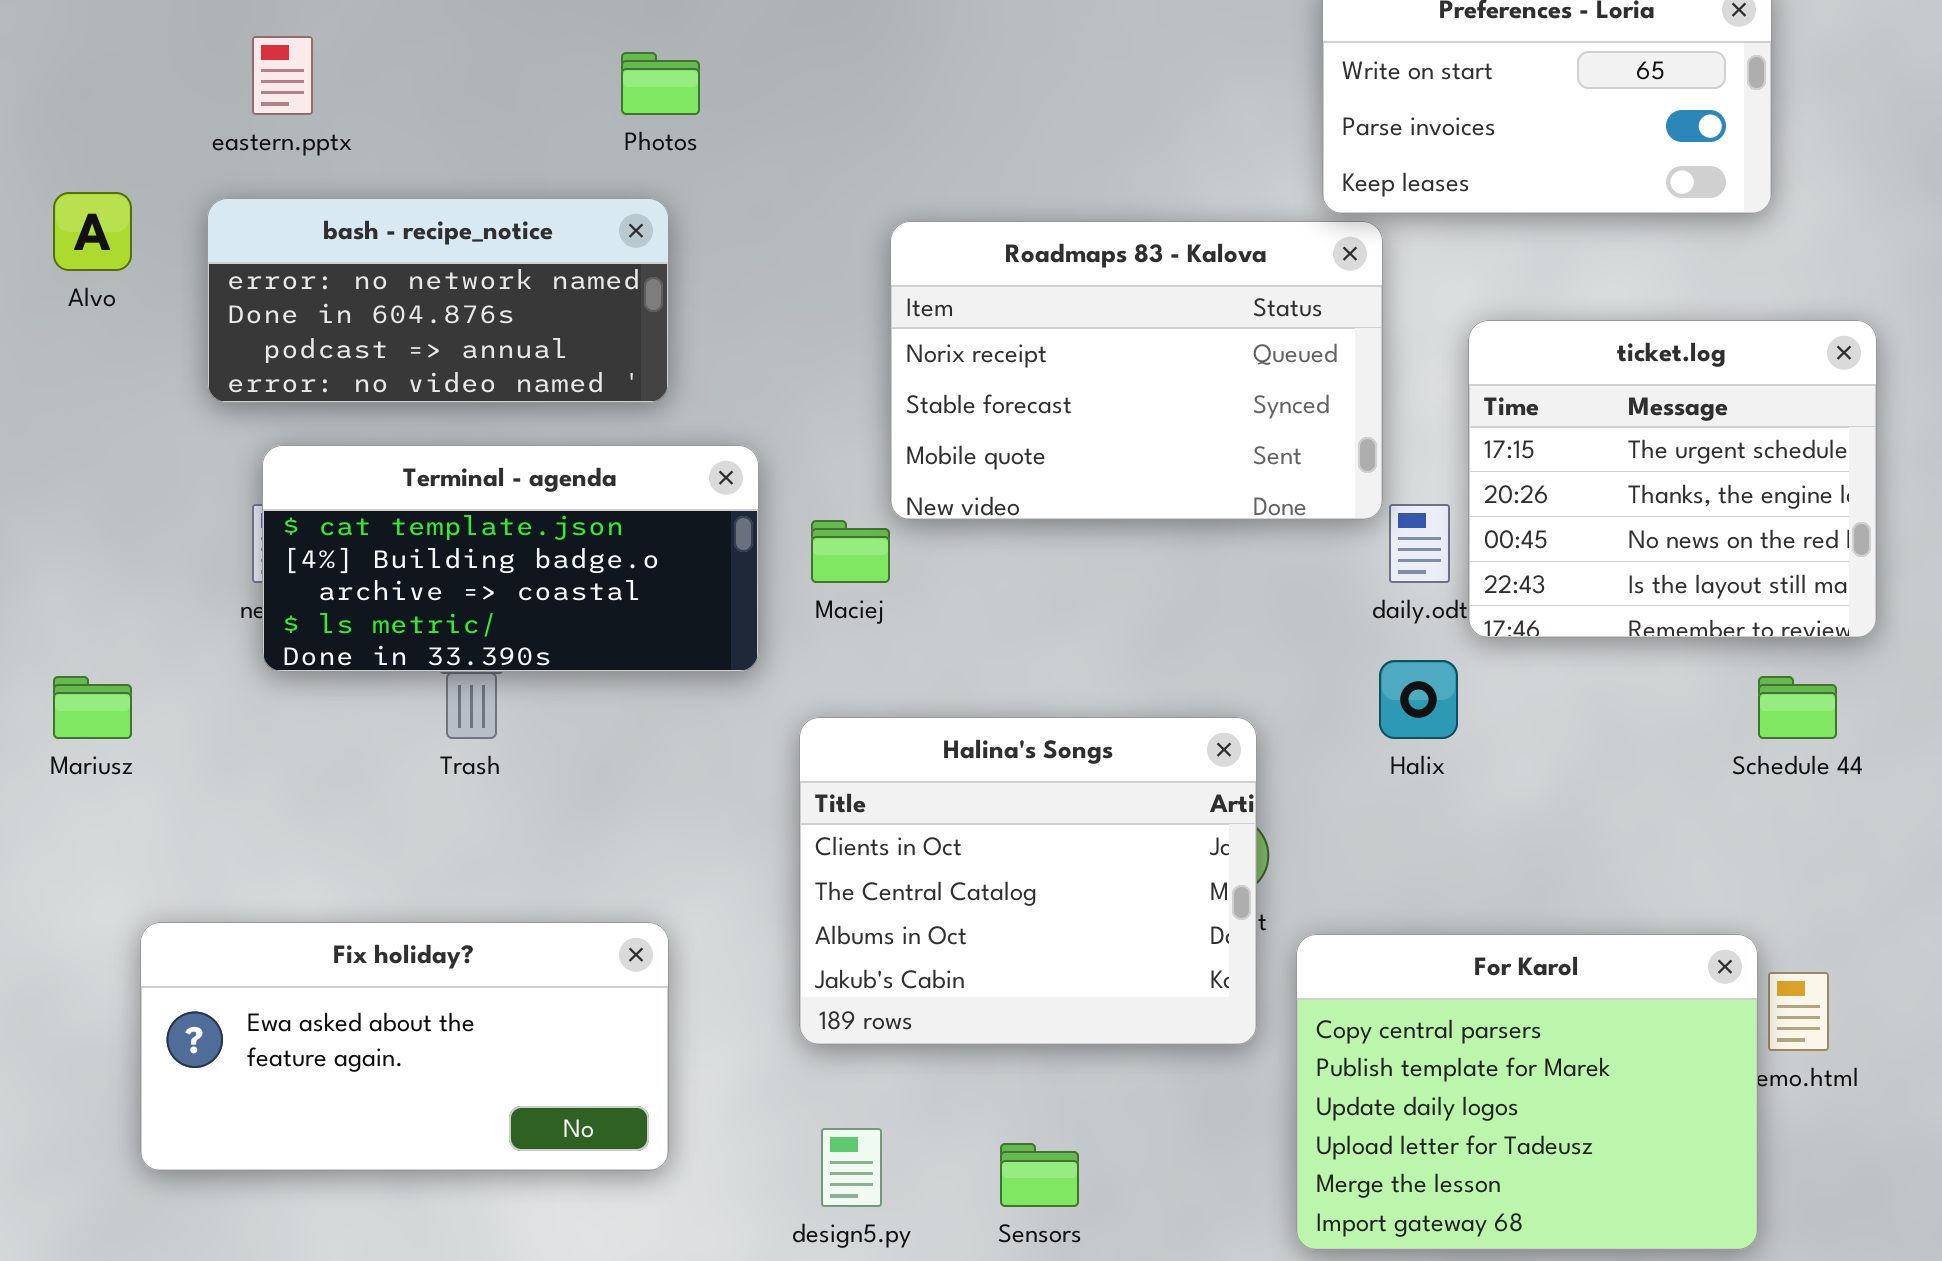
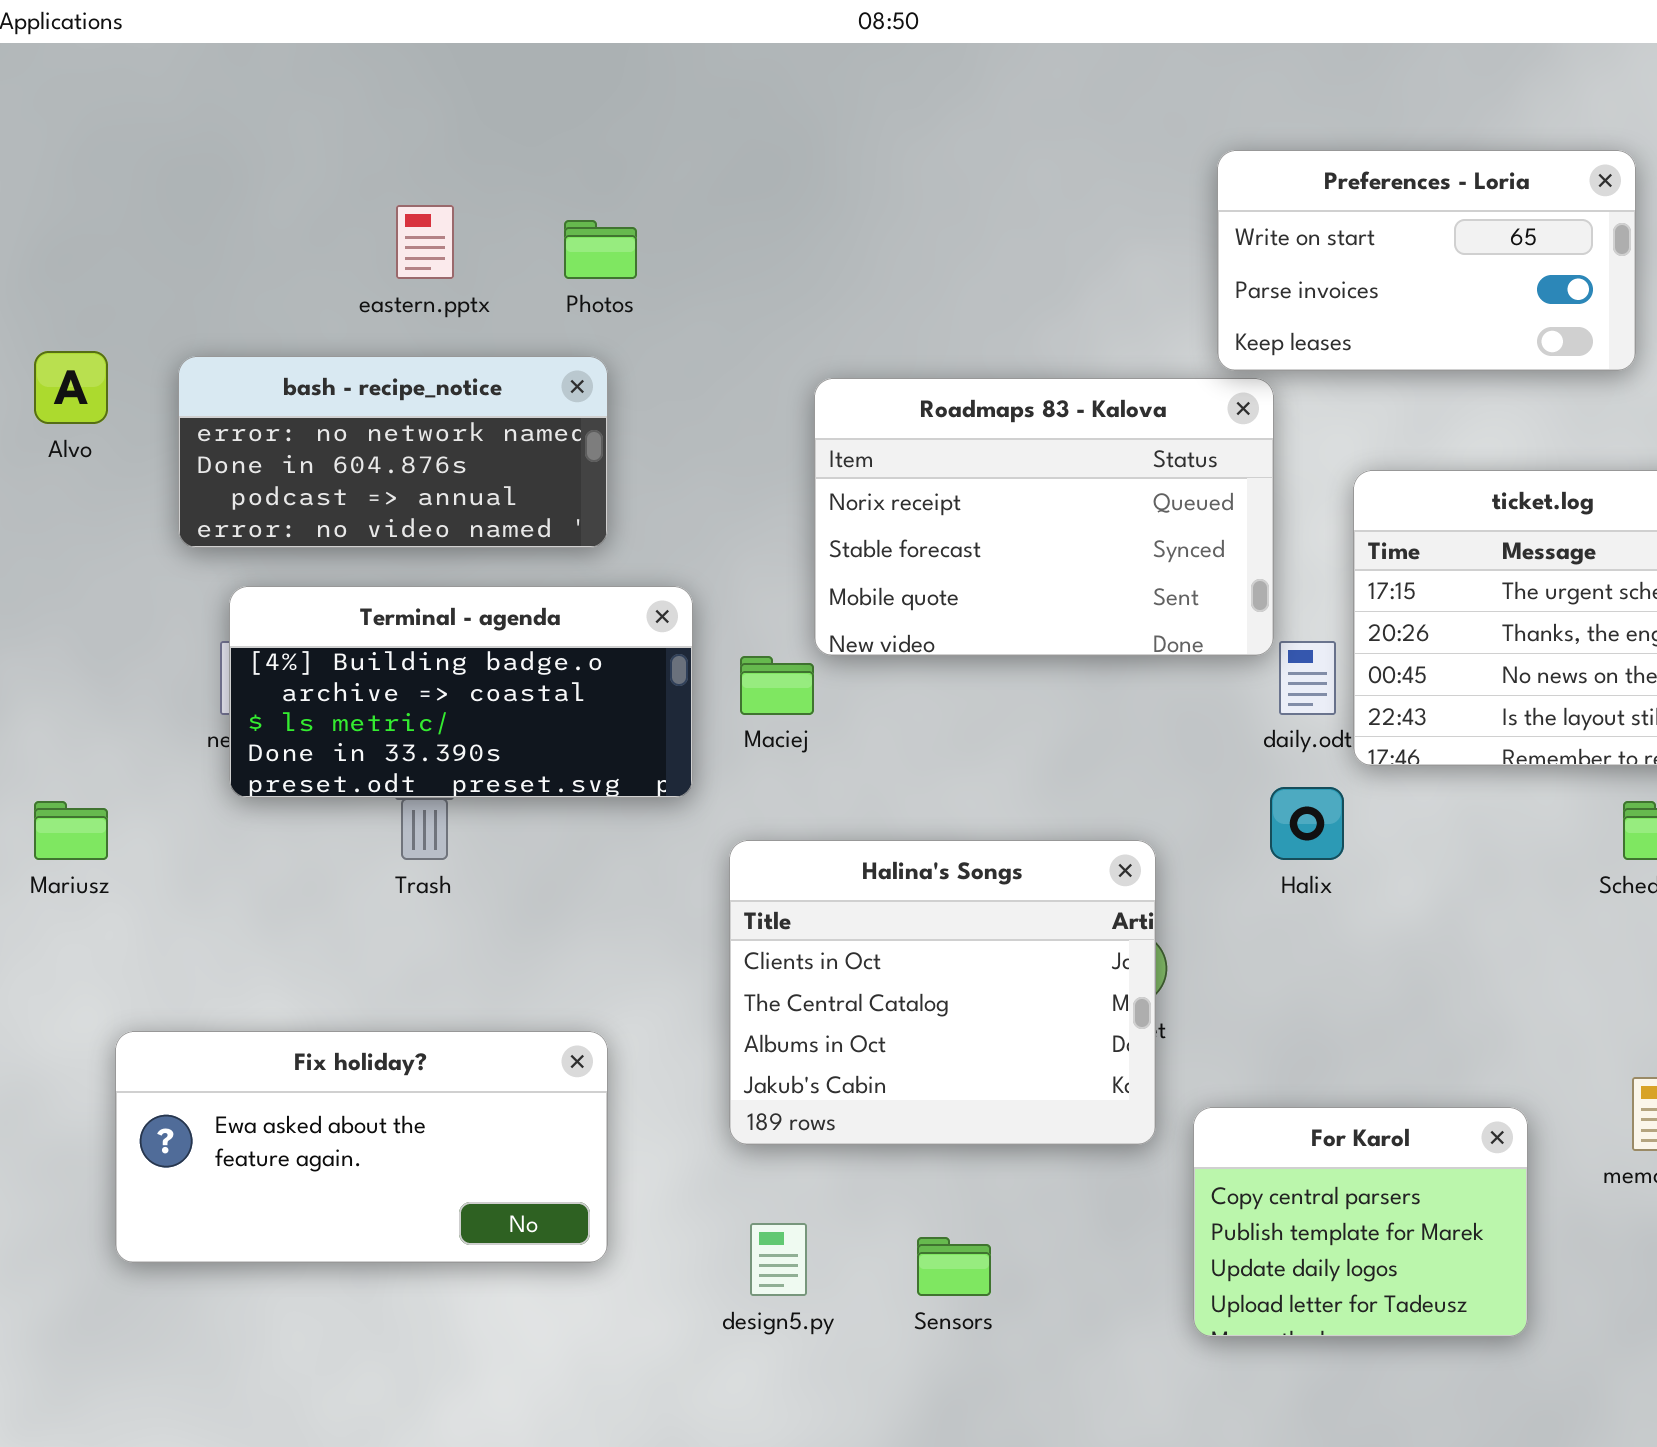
eastern.pptx: [252,36,313,115] -> [396,205,454,279], moved
Terminal - agenda: [262,445,759,672] -> [229,586,693,798], scrolled down 1 row
For Karol: [1296,934,1758,1250] -> [1193,1107,1528,1337], resized

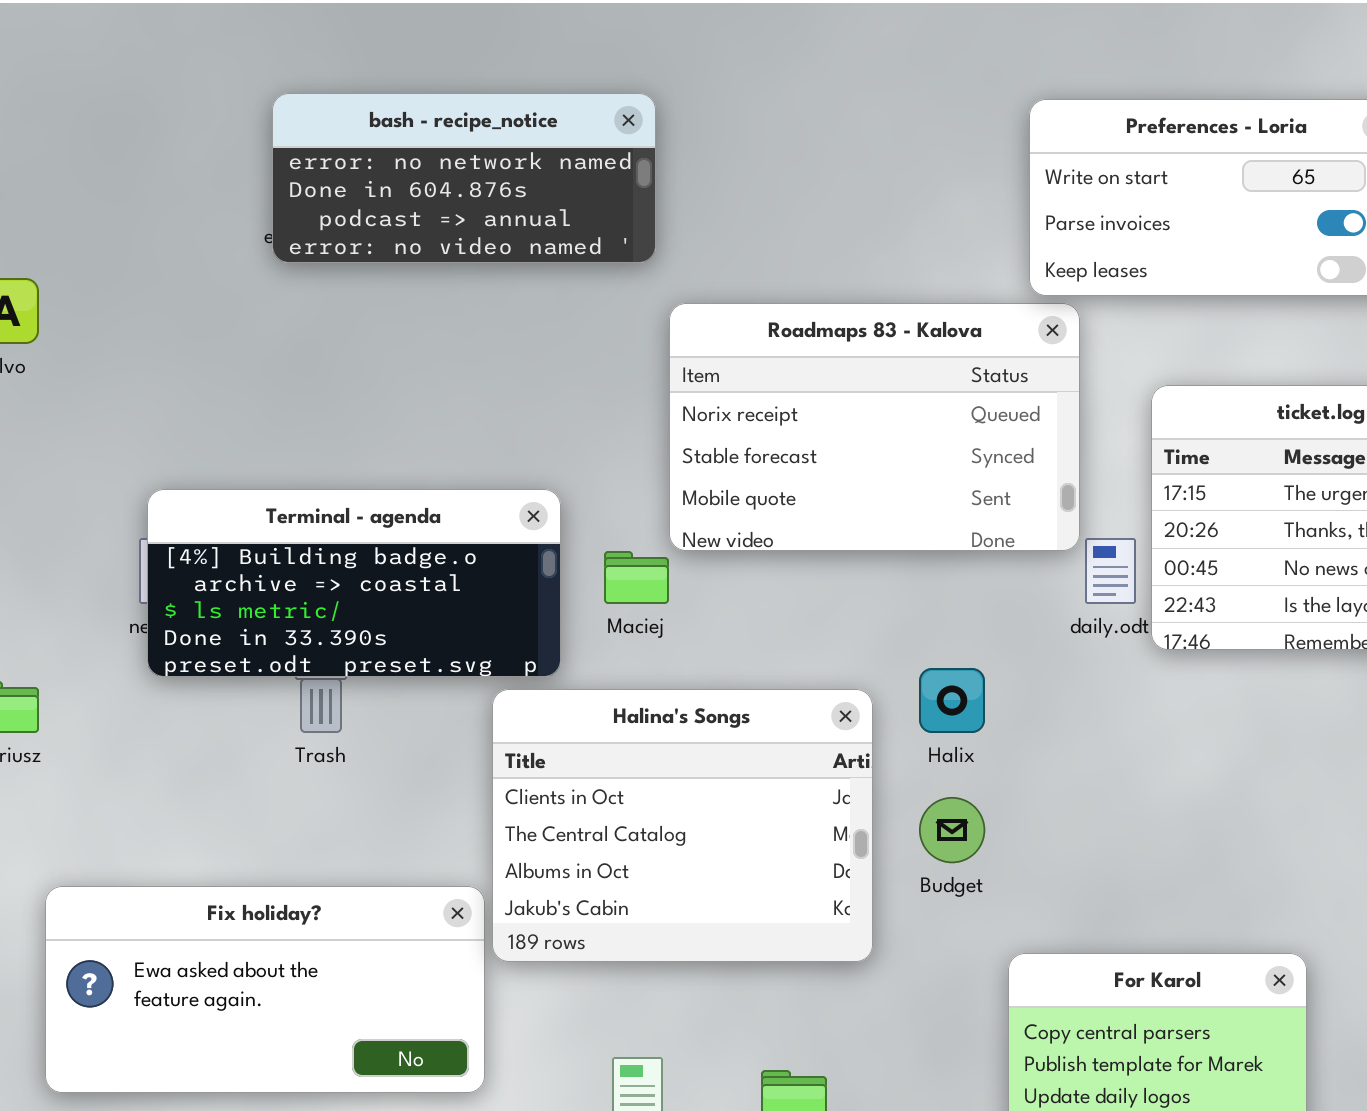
bash - recipe_notice: [178,356,608,548] -> [272,93,656,263], moved
Halix: [1270,787,1344,860] -> [919,668,985,733], moved
Halina's Songs: [729,840,1156,1145] -> [492,689,873,962], moved

